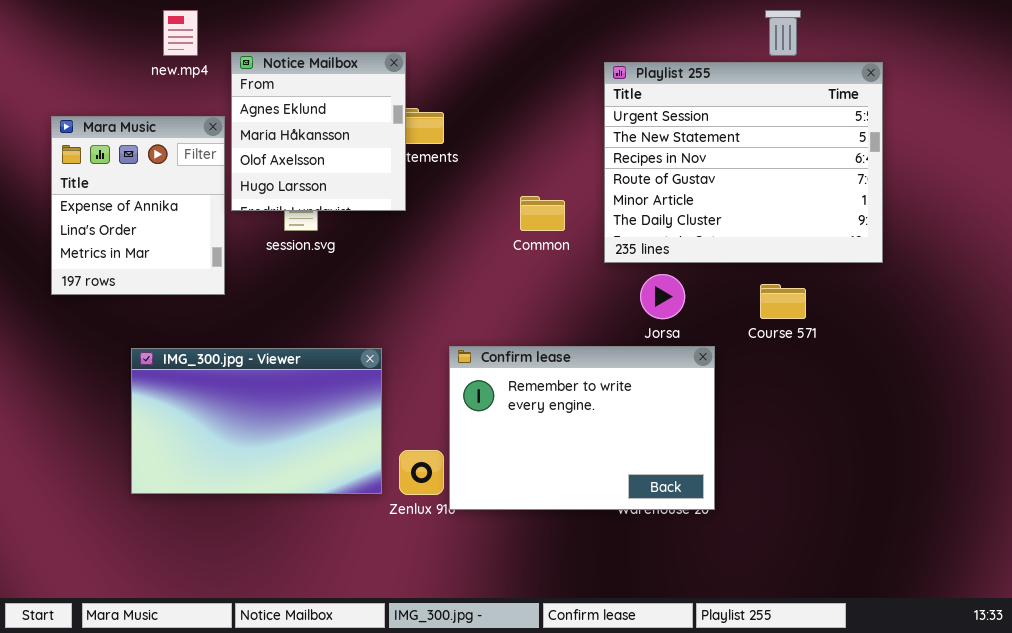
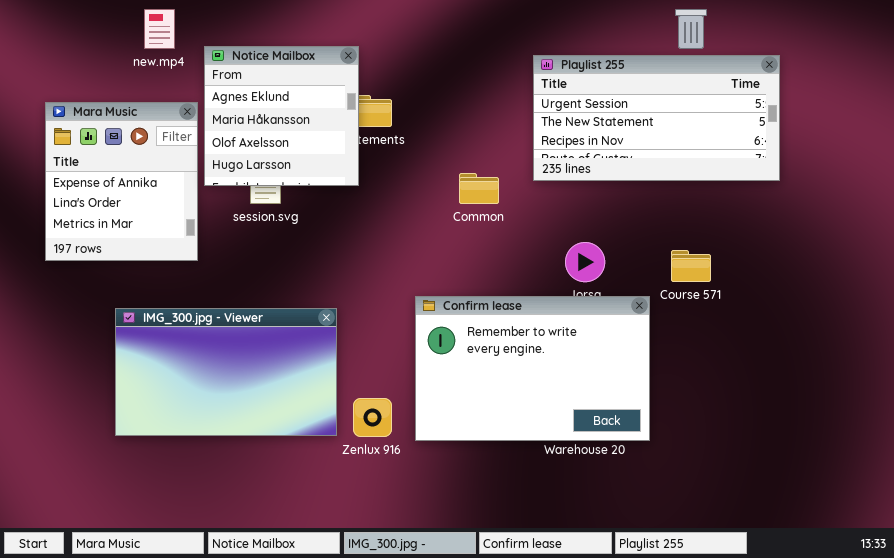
Playlist 255: [604,62,883,263] -> [533,55,780,181], resized
Confirm lease: [449,346,715,510] -> [415,296,650,441], moved

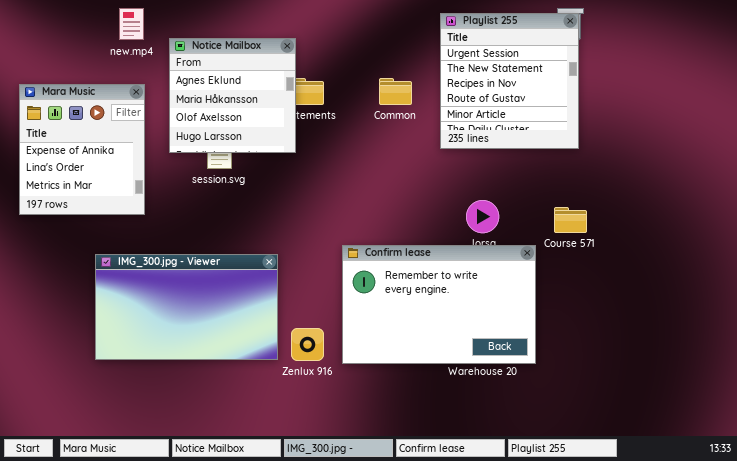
Playlist 255: [533,55,780,181] -> [440,13,579,149], resized
Mara Music: [45,102,198,261] -> [19,84,145,215], moved
Common: [459,173,499,204] -> [379,78,412,105], moved

